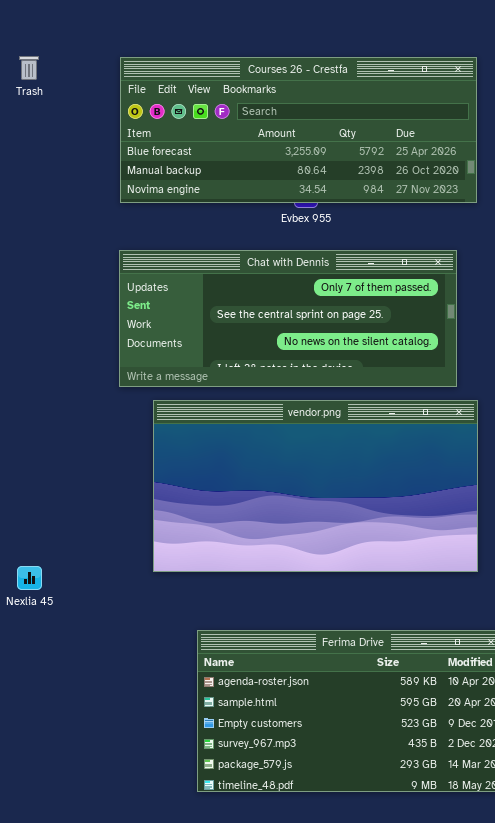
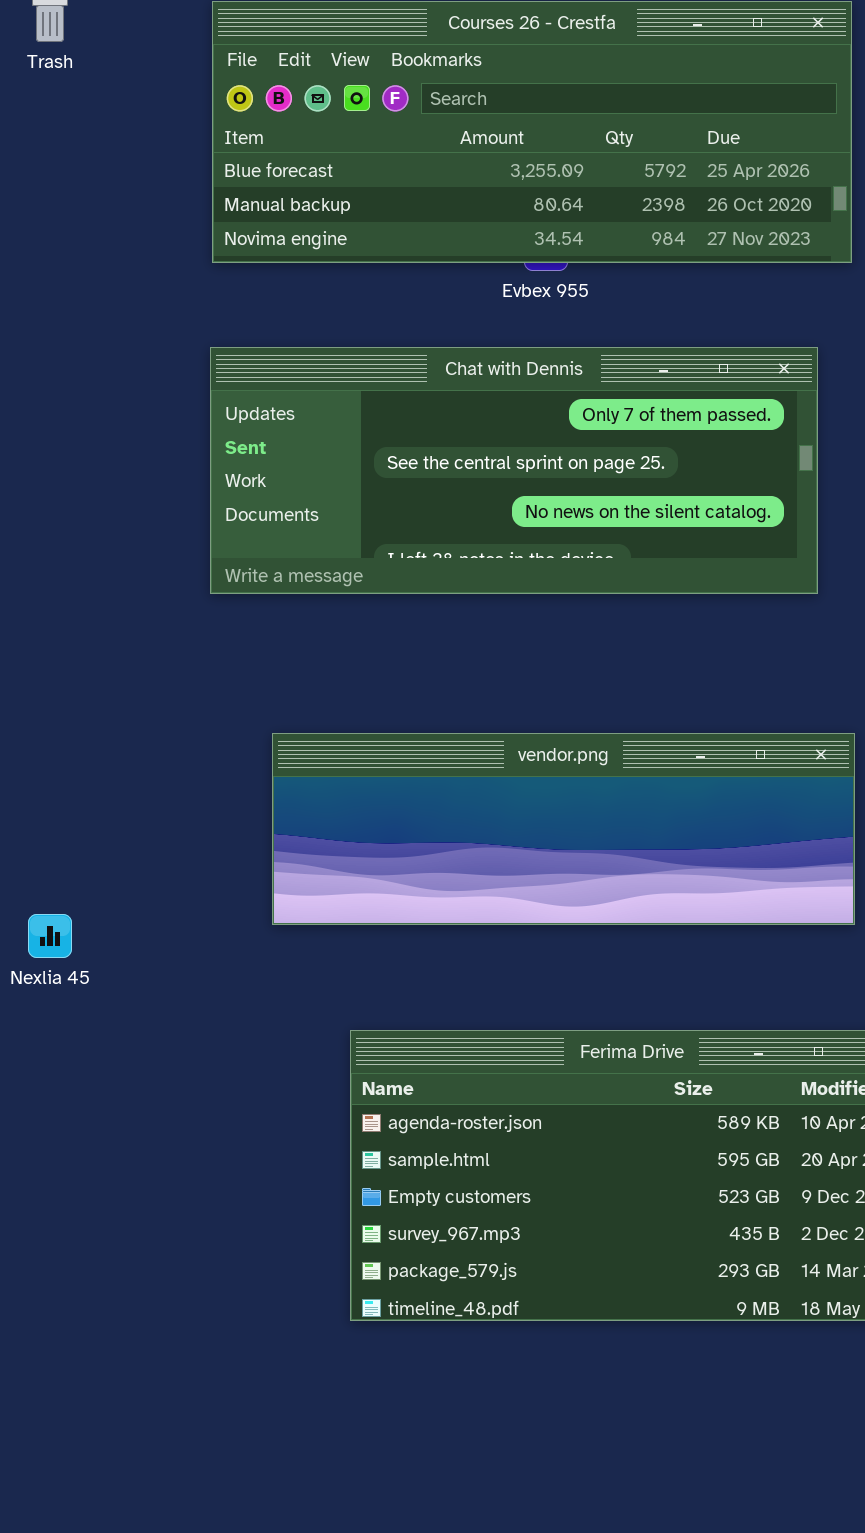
vendor.png: [153,400,478,572] -> [272,733,855,925], resized

